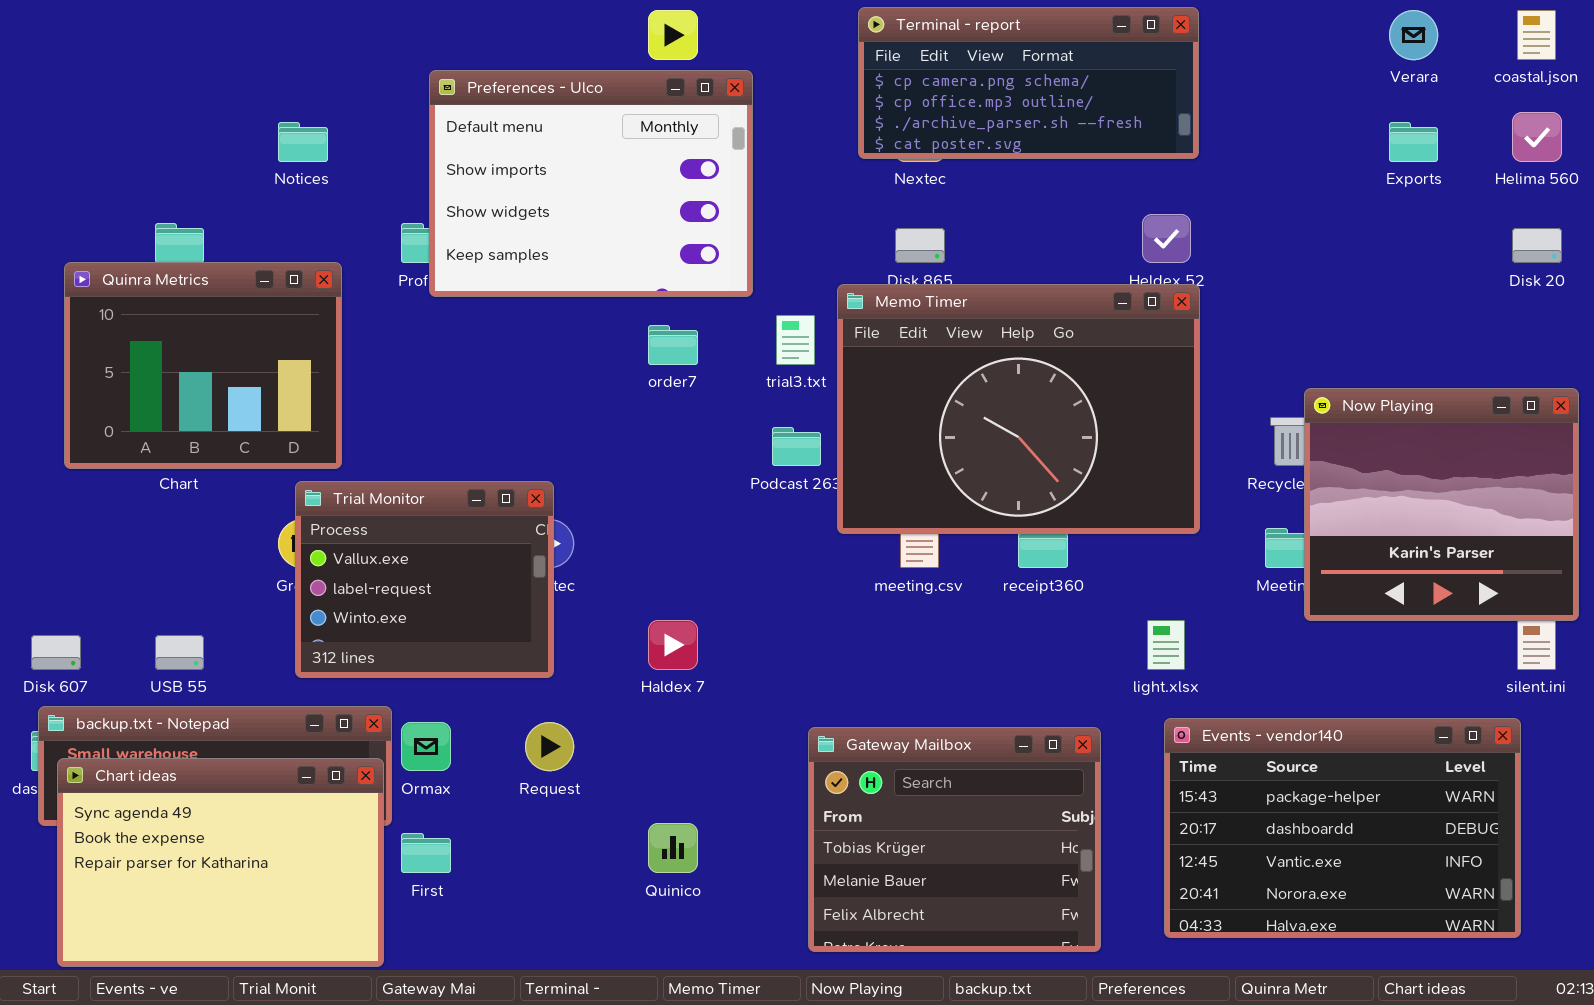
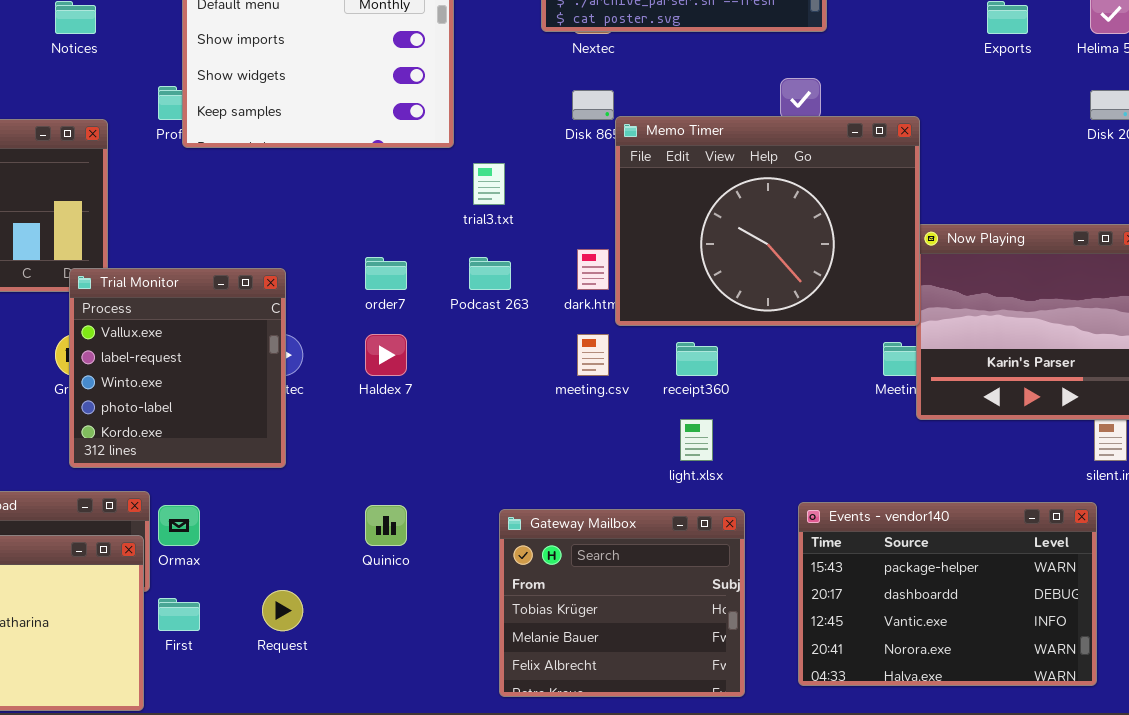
Memo Timer: [837,284,1200,534] -> [615,116,920,326], moved
order7: [648,325,698,365] -> [365,257,407,290], moved
Trial Monitor: [295,481,554,678] -> [69,268,286,468], resized
Haldex 7: [648,620,698,670] -> [365,334,407,376], moved
light.xlsx: [1147,620,1185,670] -> [680,419,713,461], moved
Request: [525,722,574,771] -> [262,590,303,631], moved
Quinico: [648,823,698,873] -> [365,505,407,546], moved

